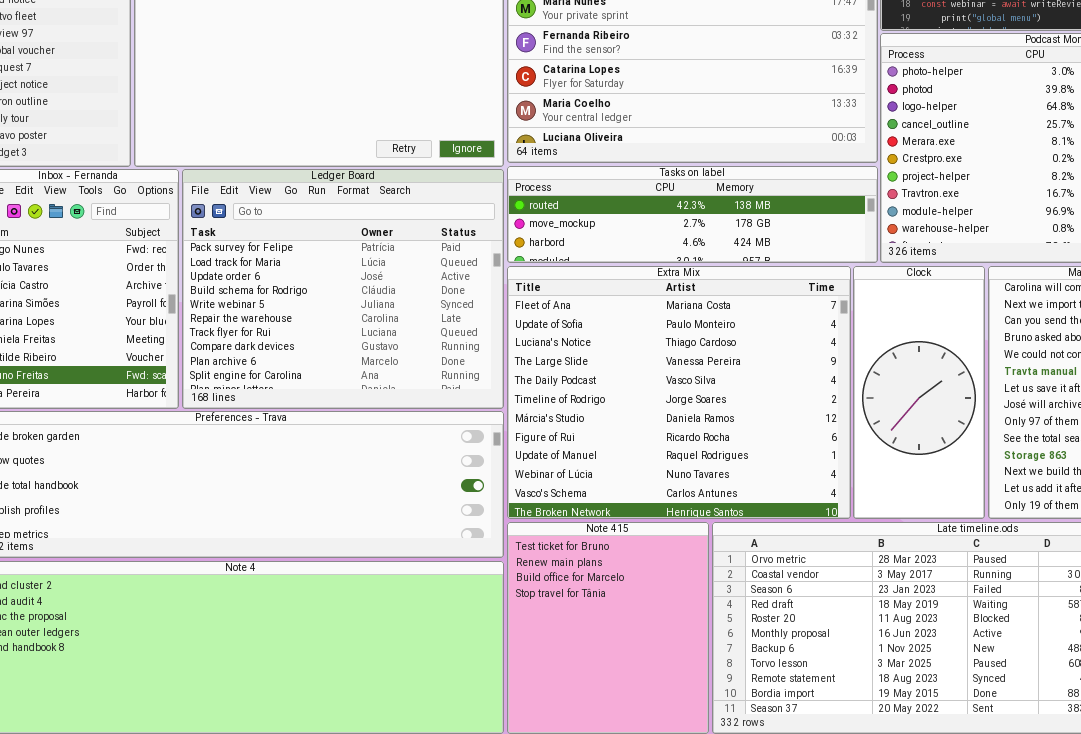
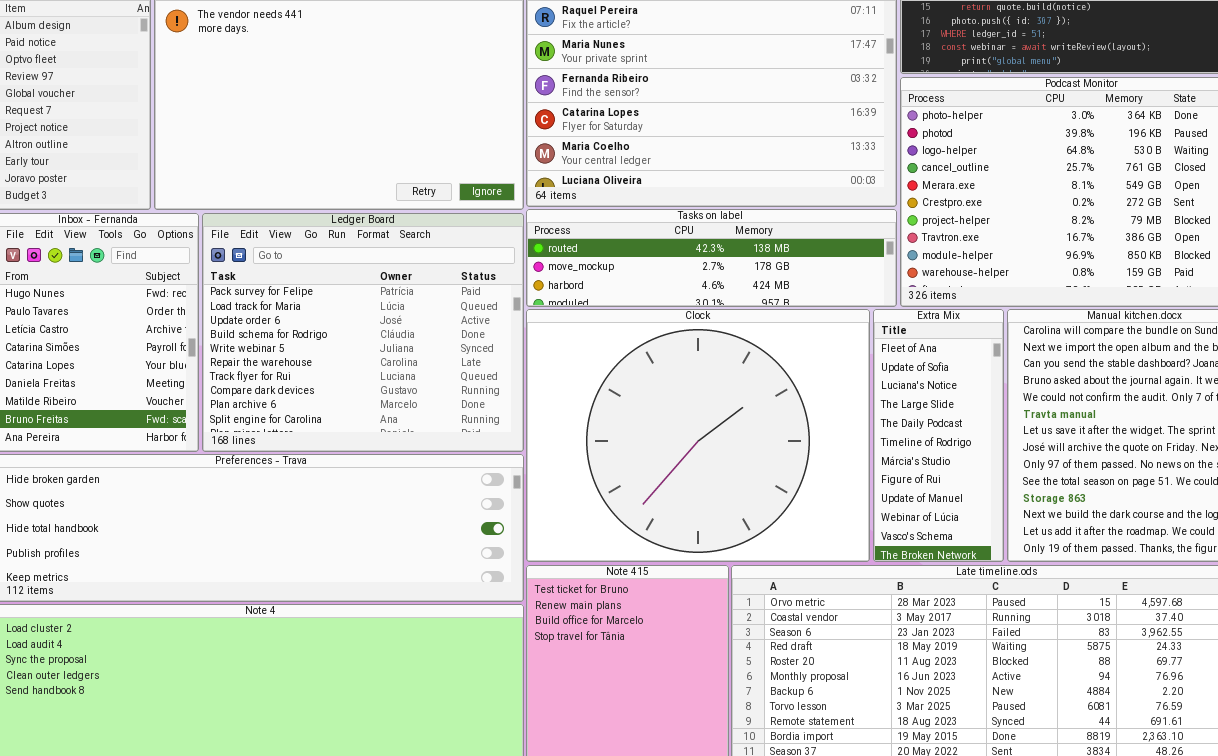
Extra Mix: [507,266,851,519] -> [873,309,1004,562], moved, resized
Clock: [853,266,985,519] -> [526,309,870,562], moved, resized

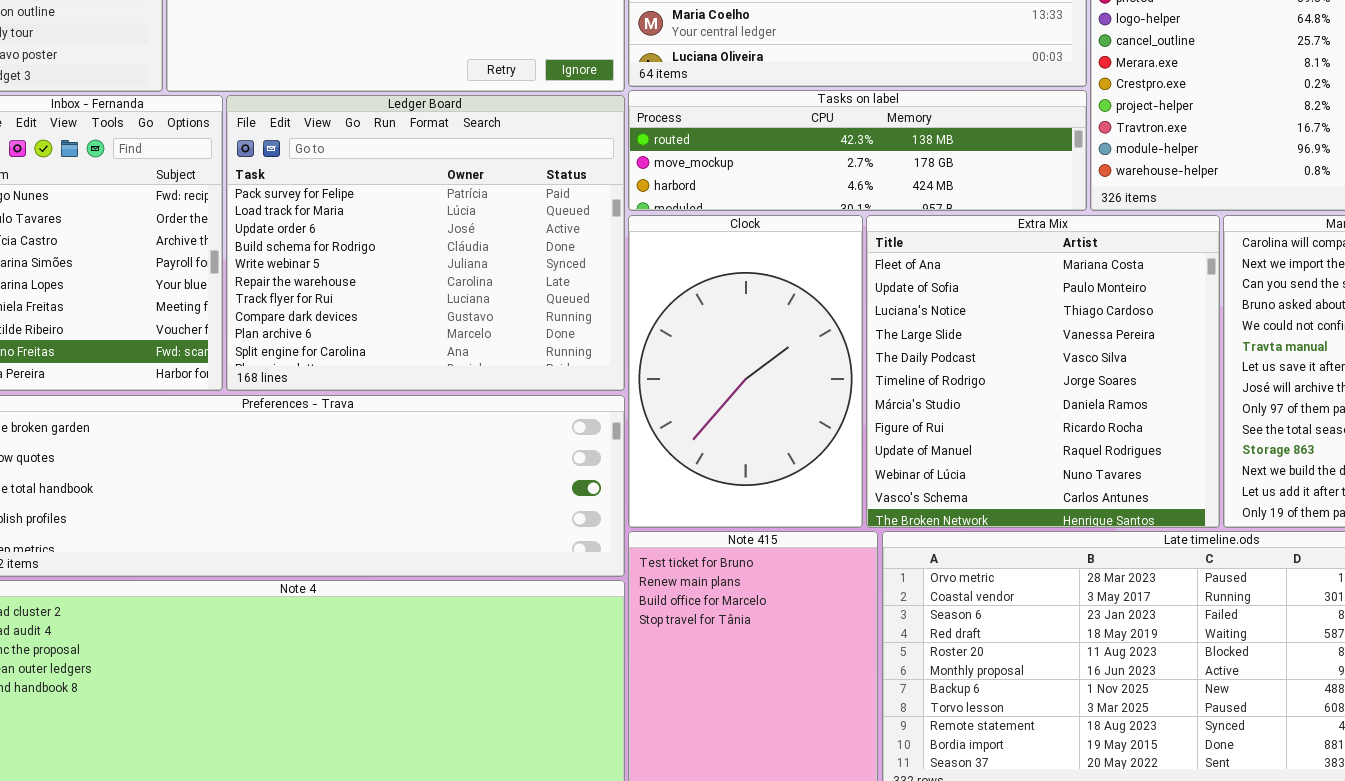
Clock: [526,309,870,562] -> [628,215,863,528], resized
Extra Mix: [873,309,1004,562] -> [866,215,1220,528], resized

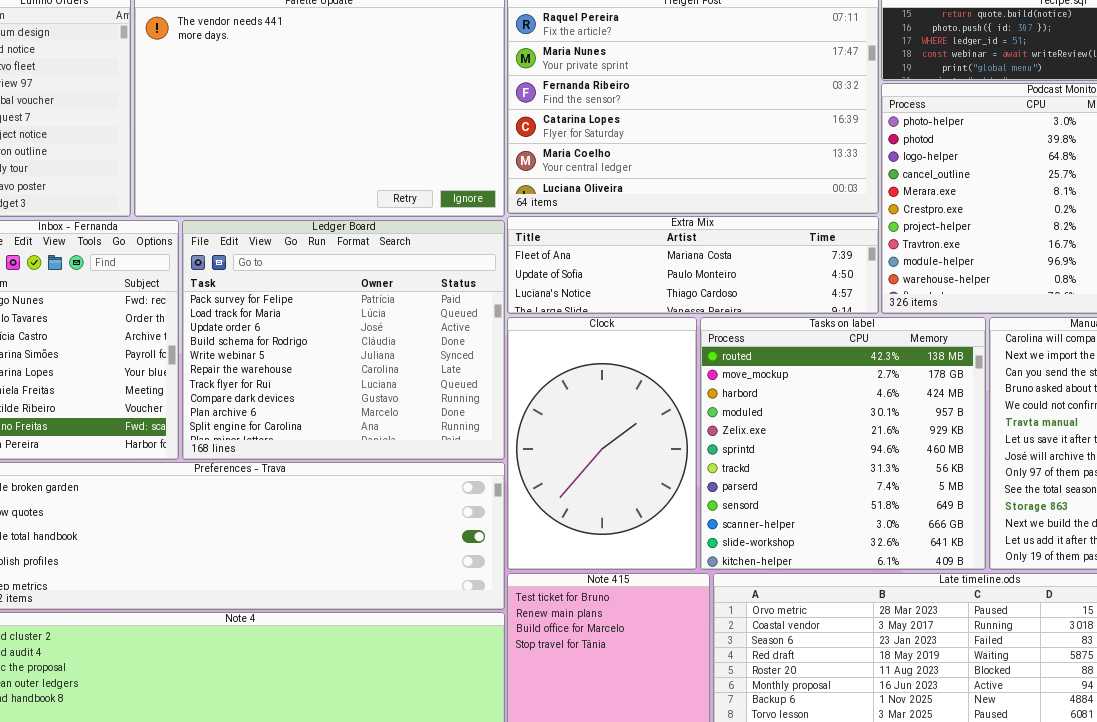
Tasks on label: [628,90,1087,211] -> [700,317,986,570], moved, resized
Extra Mix: [866,215,1220,528] -> [507,216,879,314], moved, resized

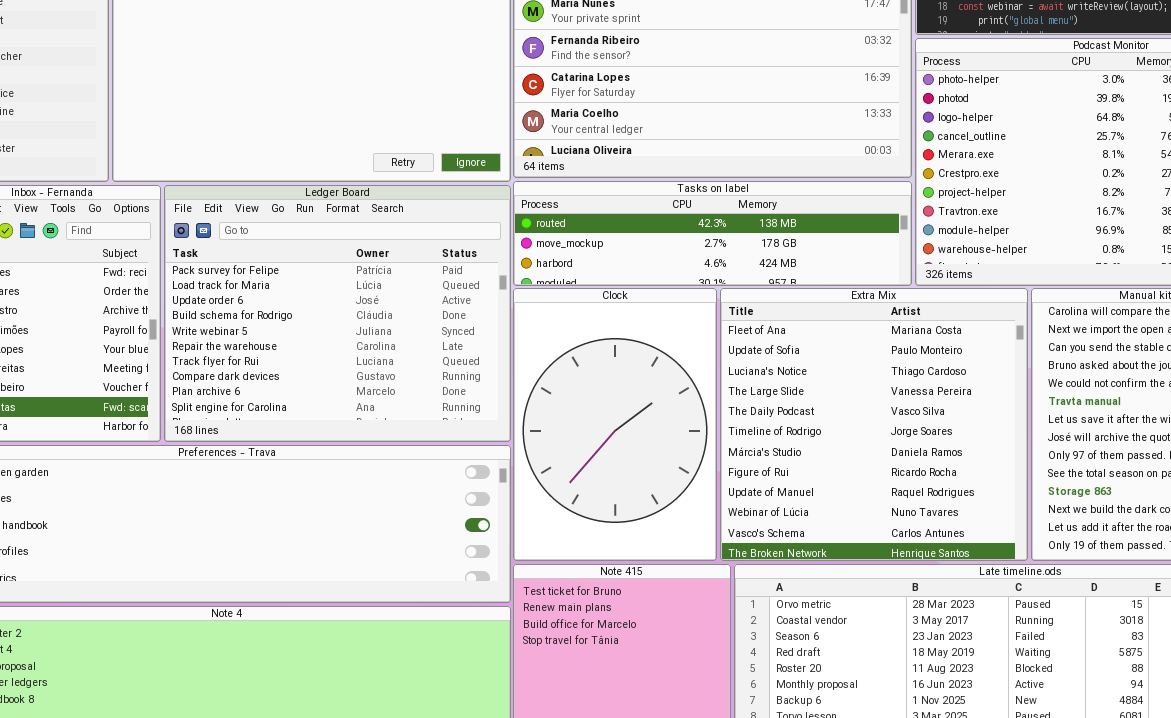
Extra Mix: [507,216,879,314] -> [720,288,1028,561], moved, resized
Tasks on label: [700,317,986,570] -> [513,181,912,286], moved, resized

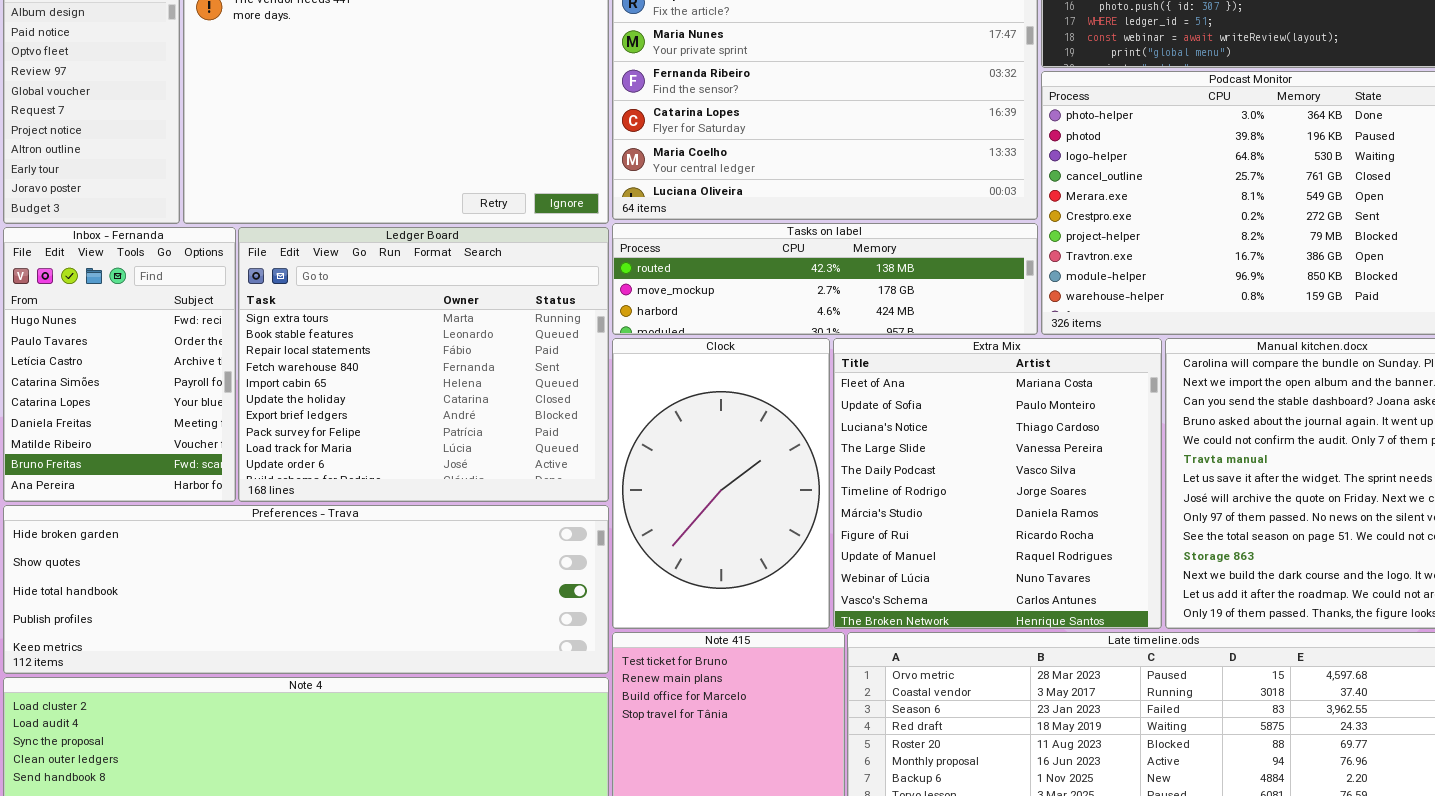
Ledger Board: [164,185,511,442] -> [238,227,609,502], scrolled up 7 rows

